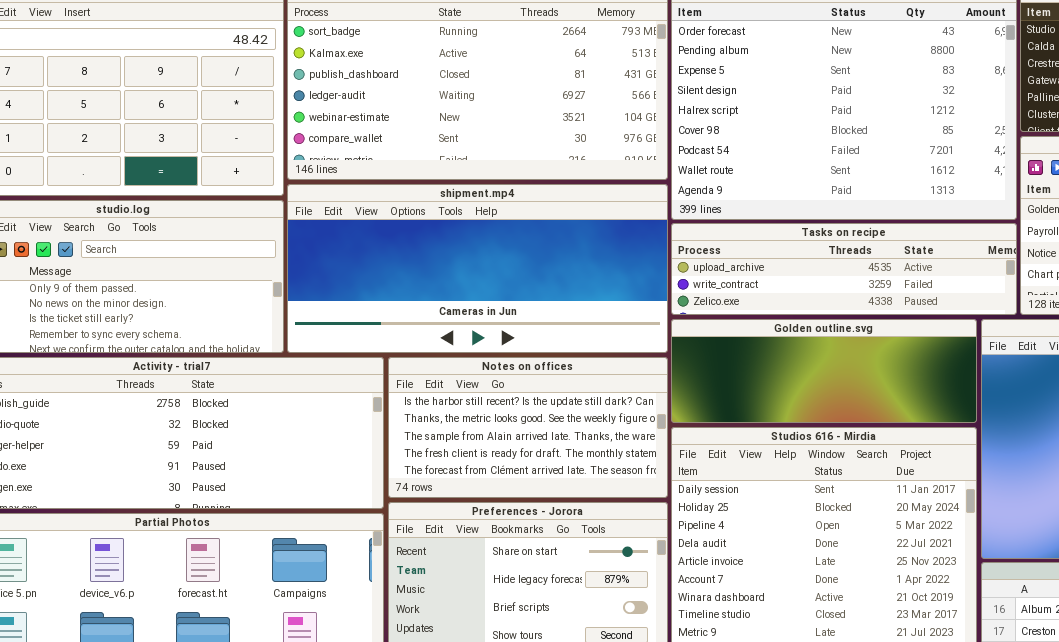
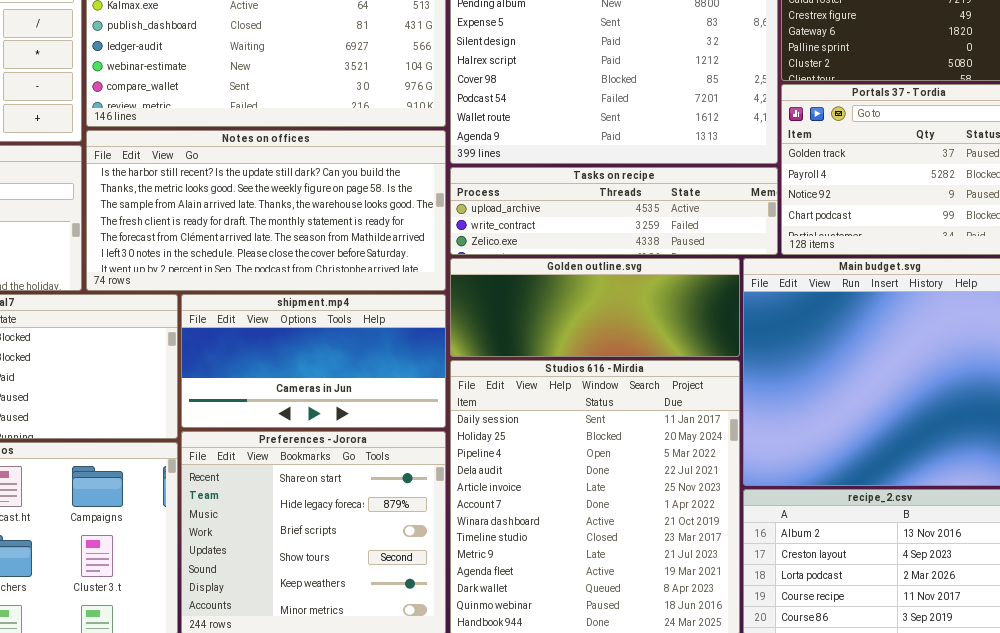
shipment.mp4: [287,184,668,353] -> [181,294,446,428], moved, resized
Notes on offices: [388,357,668,498] -> [86,130,446,291], moved, resized

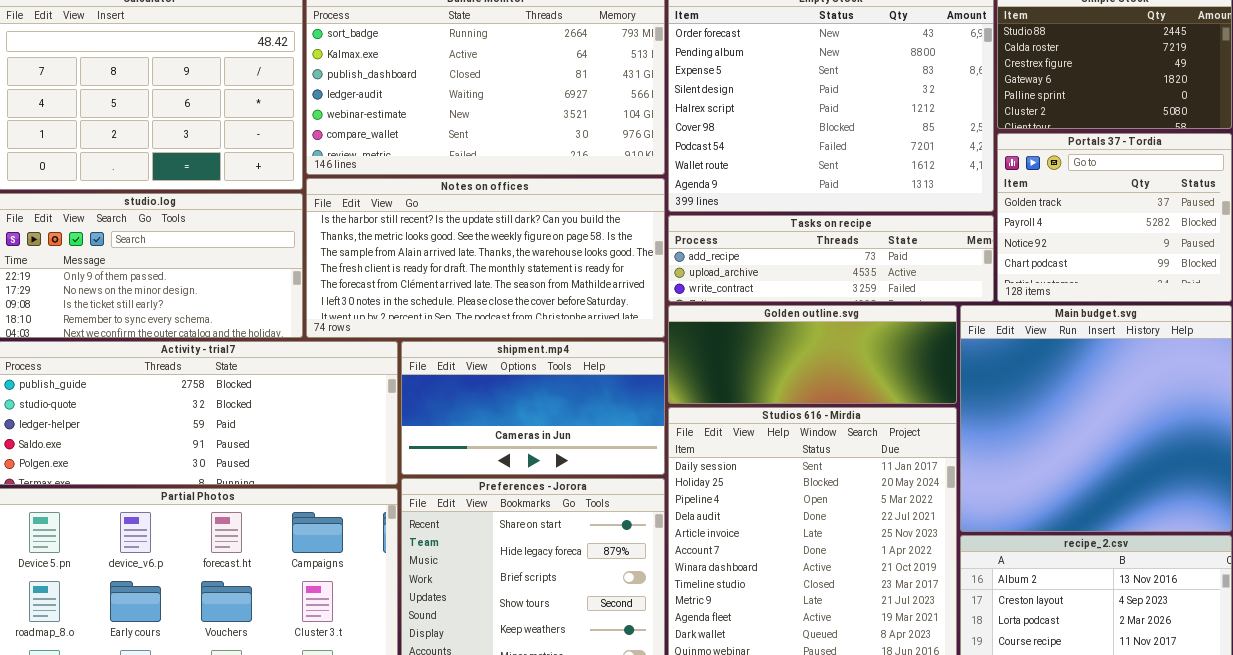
Tasks on recipe: [450,167,778,255] -> [668,215,994,302], scrolled up 1 row

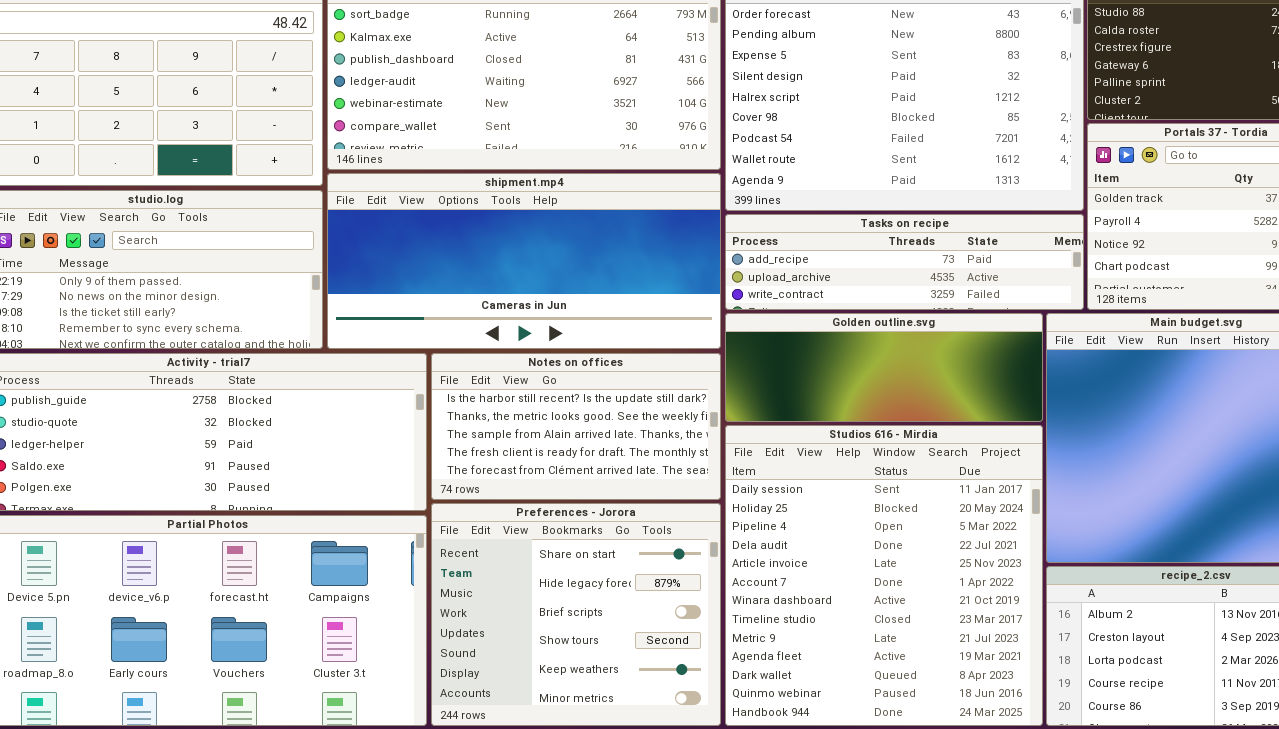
Notes on offices: [306,178,665,338] -> [431,353,721,500], moved, resized
shipment.mp4: [401,341,665,475] -> [327,173,721,349], moved, resized

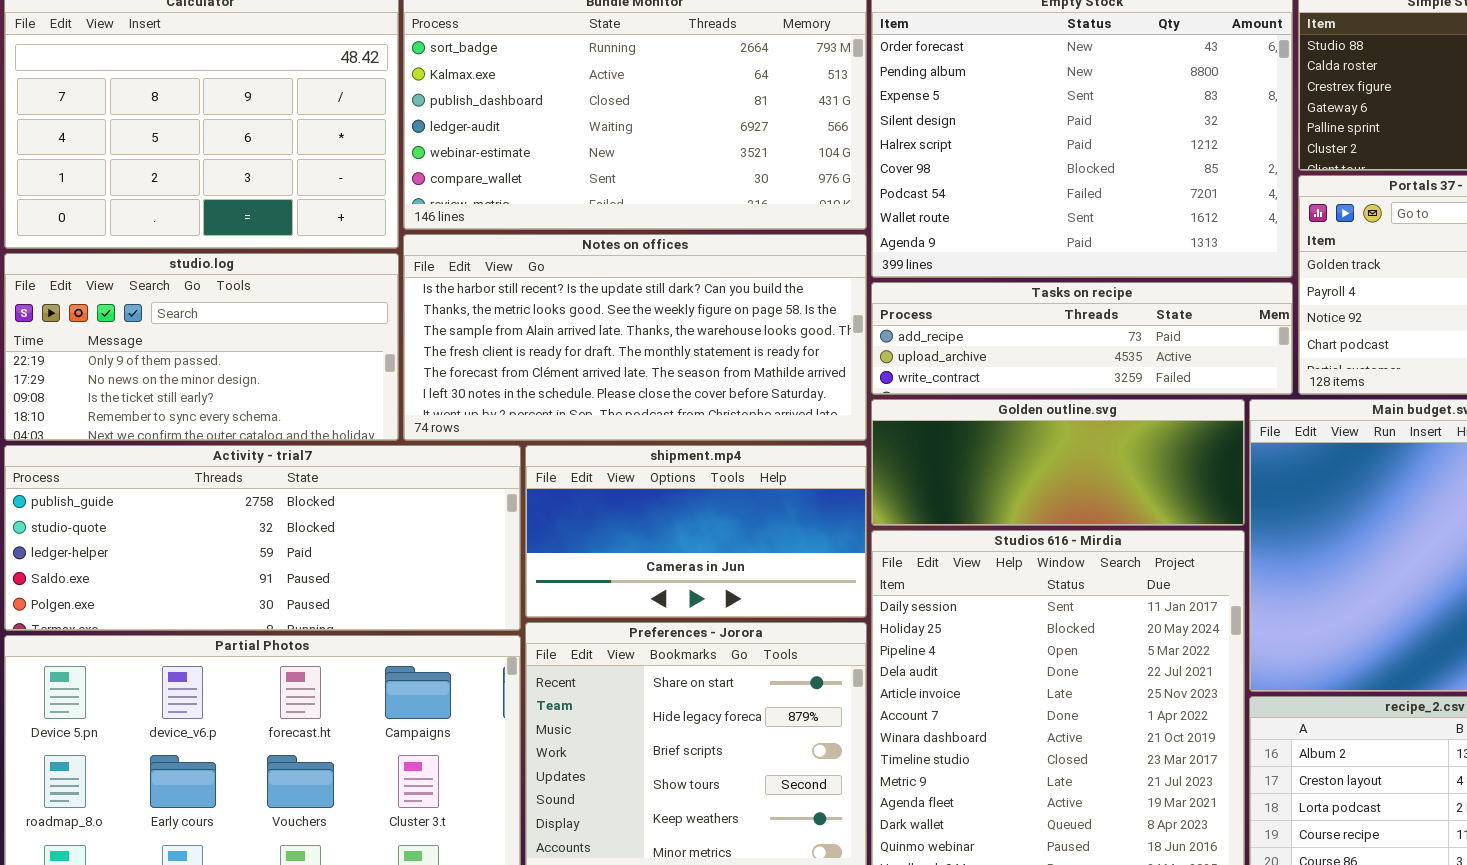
shipment.mp4: [327,173,721,349] -> [525,445,867,618], moved, resized
Notes on offices: [431,353,721,500] -> [403,234,867,441], moved, resized

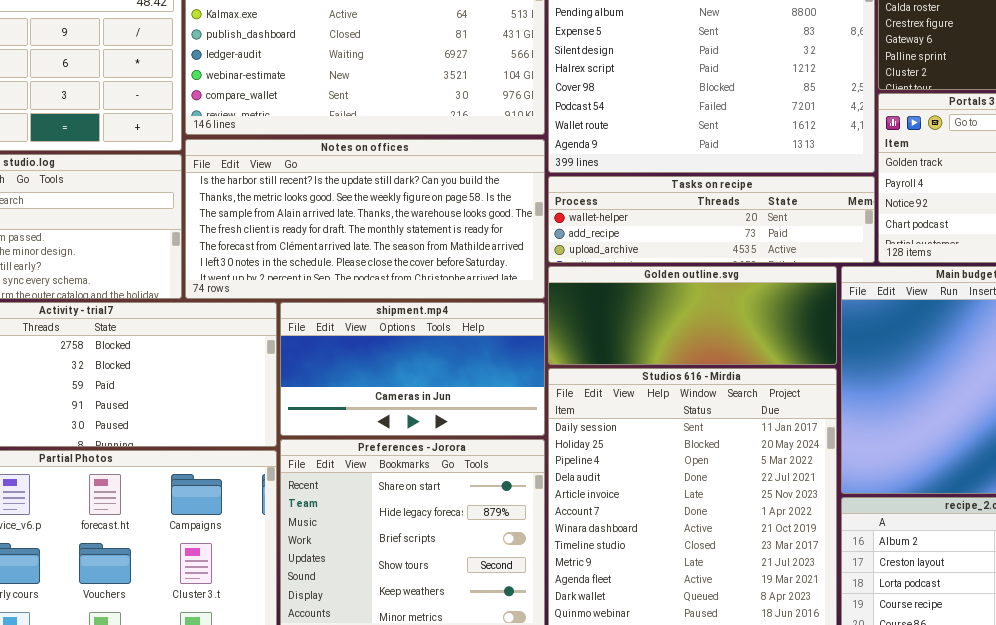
Tasks on recipe: [871,282,1293,395] -> [548,176,875,263], scrolled up 1 row

